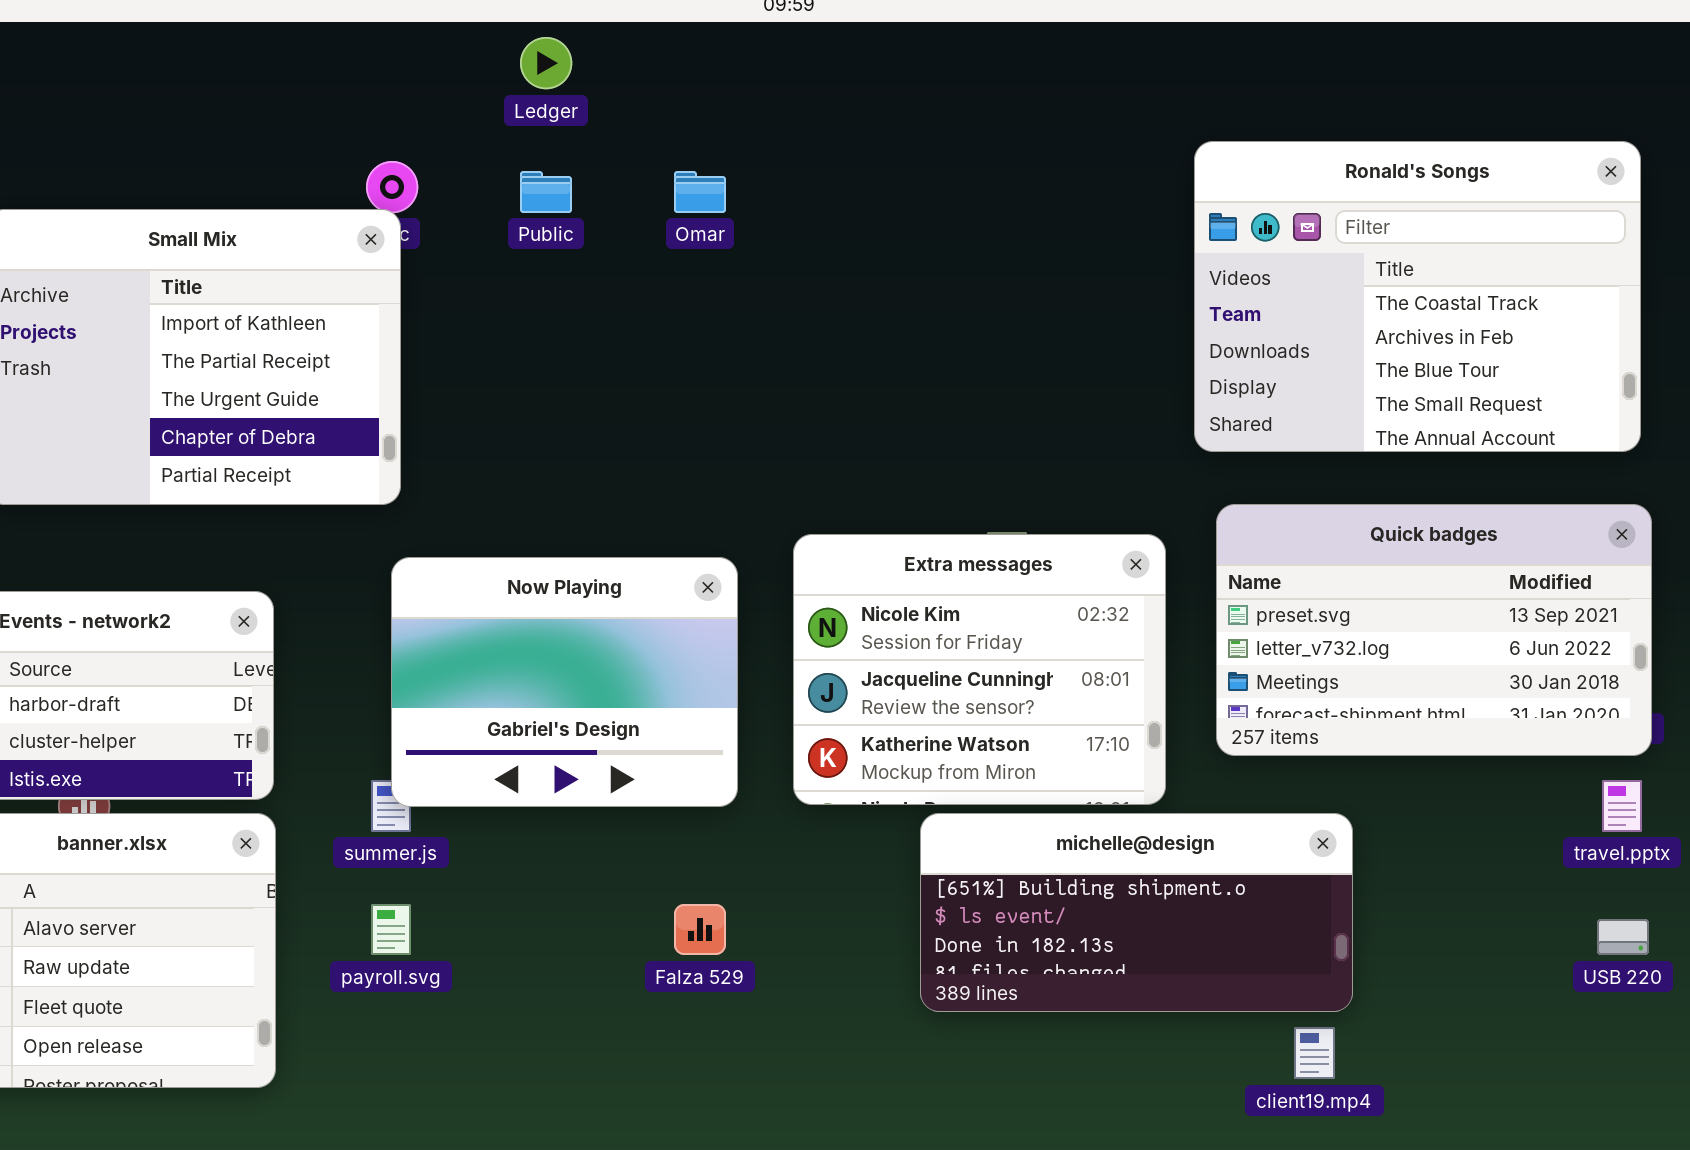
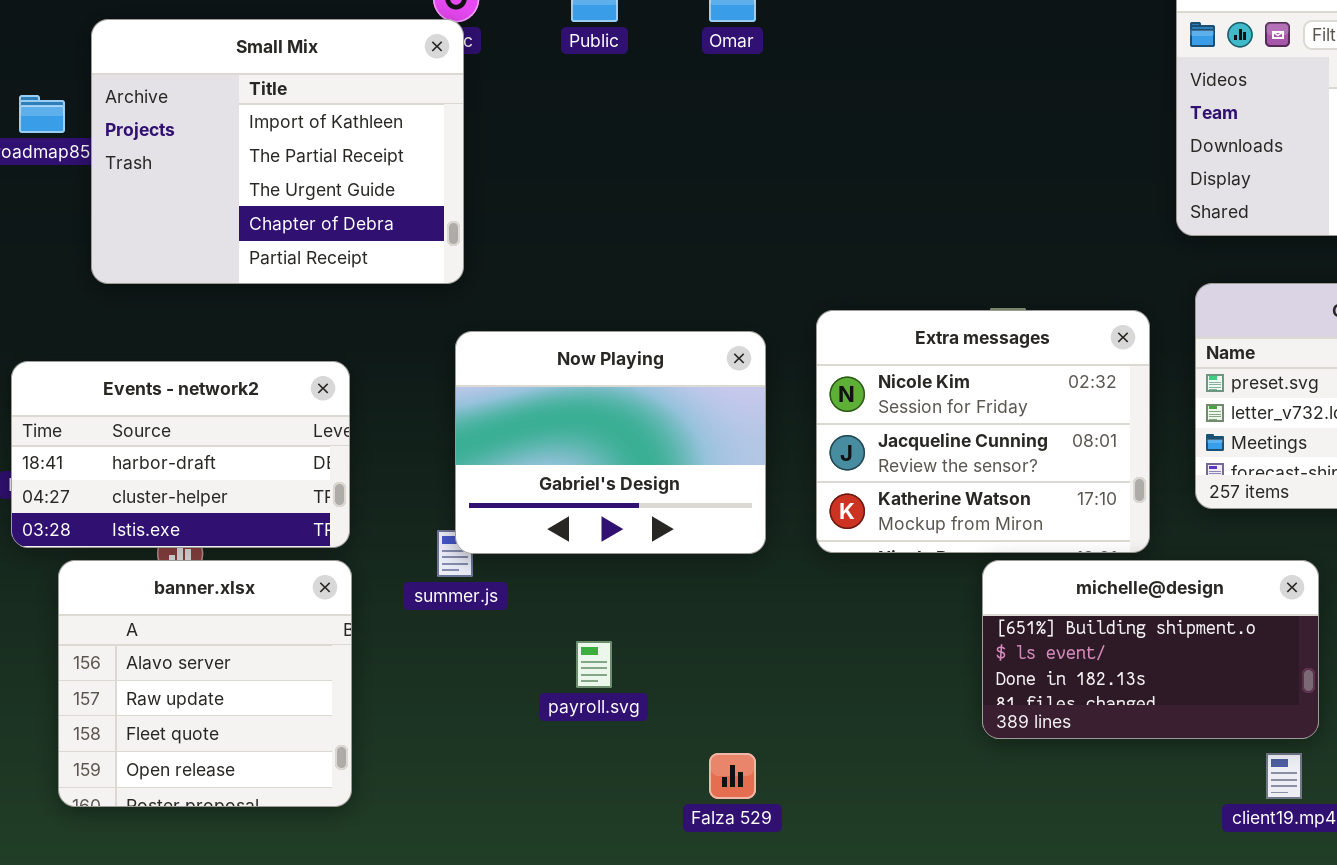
michelle@design: [920,813,1353,1012] -> [982,560,1319,739], resized
payroll.svg: [371,904,411,955] -> [576,641,612,688], moved
Falza 529: [674,904,726,955] -> [709,753,756,799], moved

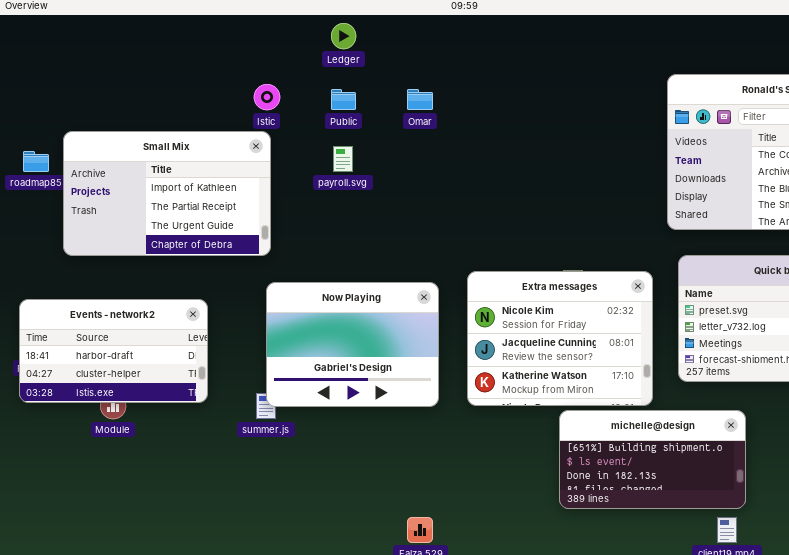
Small Mix: [91,19,464,284] -> [63,131,271,256], resized
banner.xlsx: [58,560,352,807] -> none, closed
payroll.svg: [576,641,612,688] -> [333,146,353,172], moved

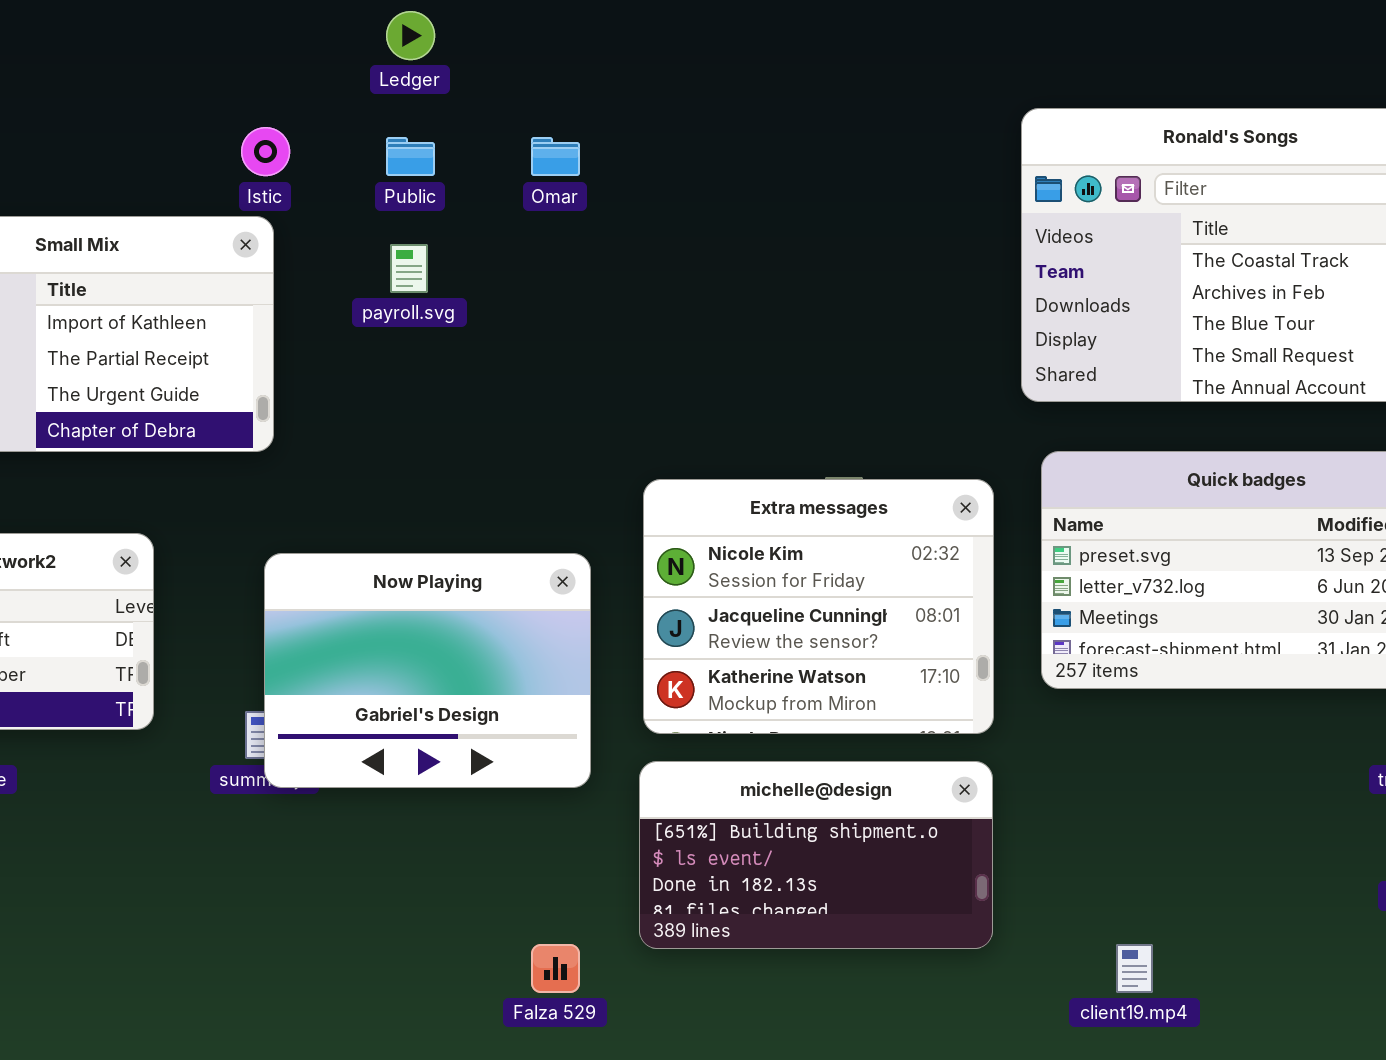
Now Playing: [266,282,439,407] -> [264,553,591,788], moved
michelle@design: [559,410,746,509] -> [639,761,993,949], moved

